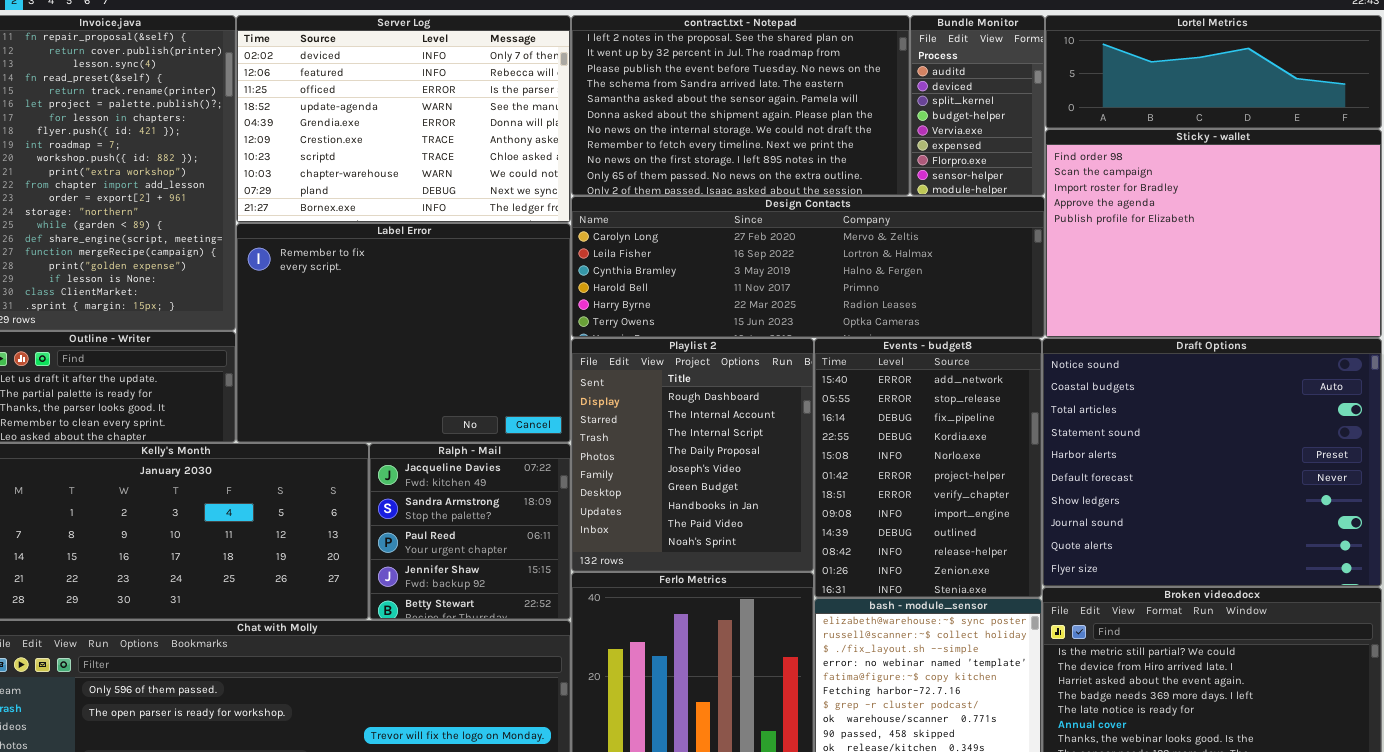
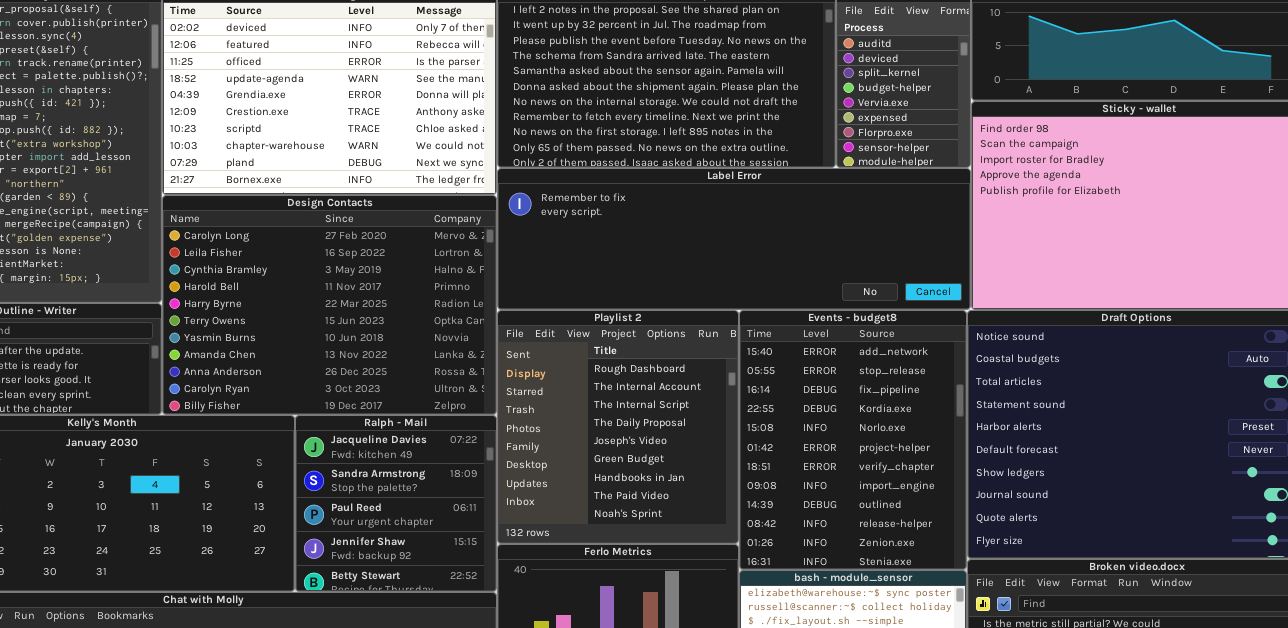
Design Contacts: [571,196,1045,338] -> [162,195,497,415], moved, resized
Label Error: [236,223,571,443] -> [497,168,971,310], moved, resized

